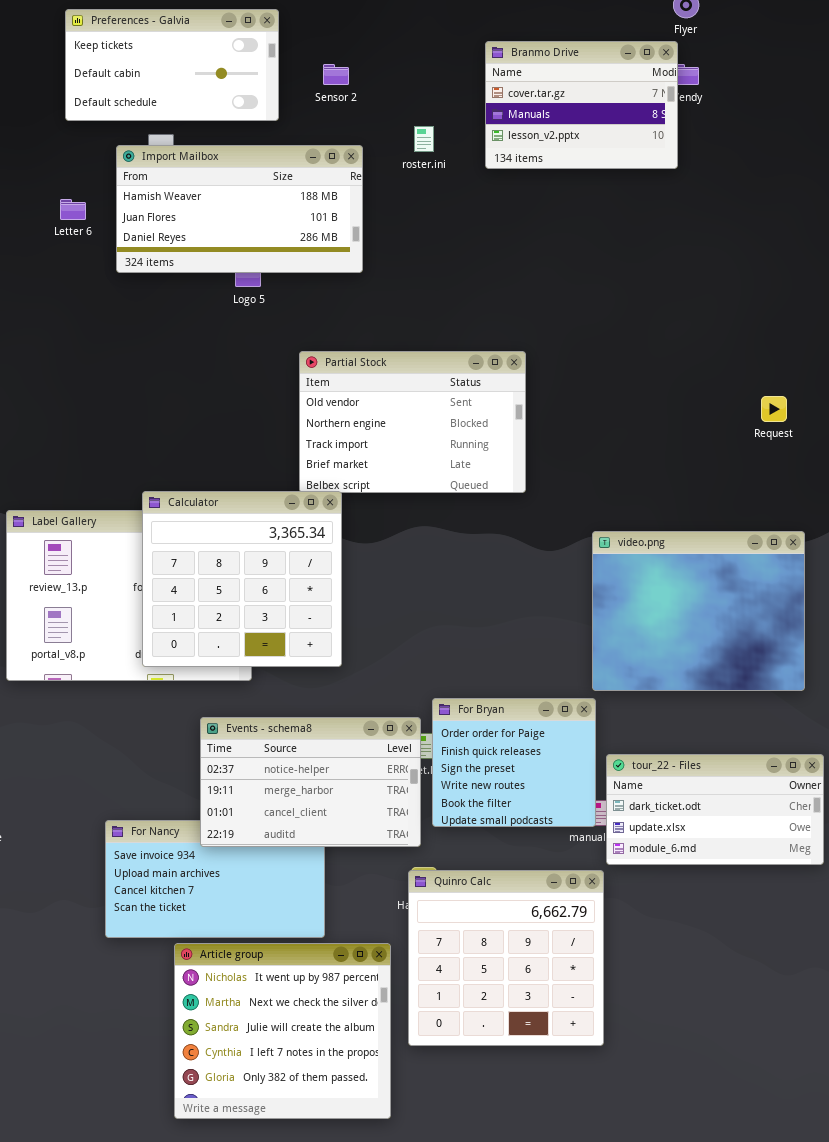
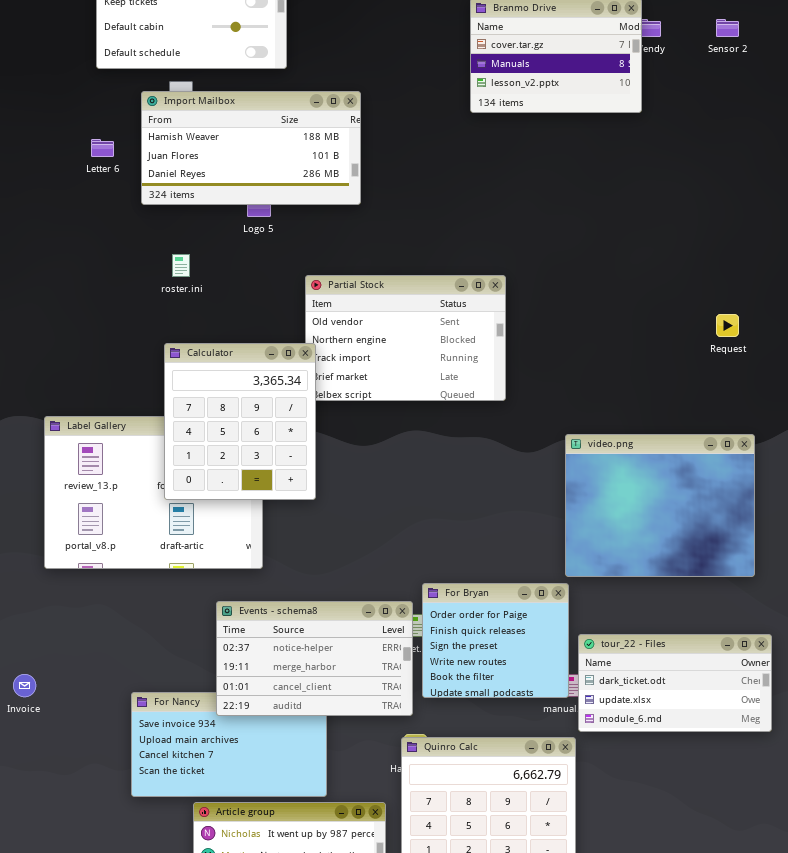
Sensor 2: [323,64,349,85] -> [716,19,739,37], moved
roster.ini: [414,126,434,152] -> [172,254,190,277], moved
Calculator: [142,491,342,667] -> [164,343,316,500], moved, resized

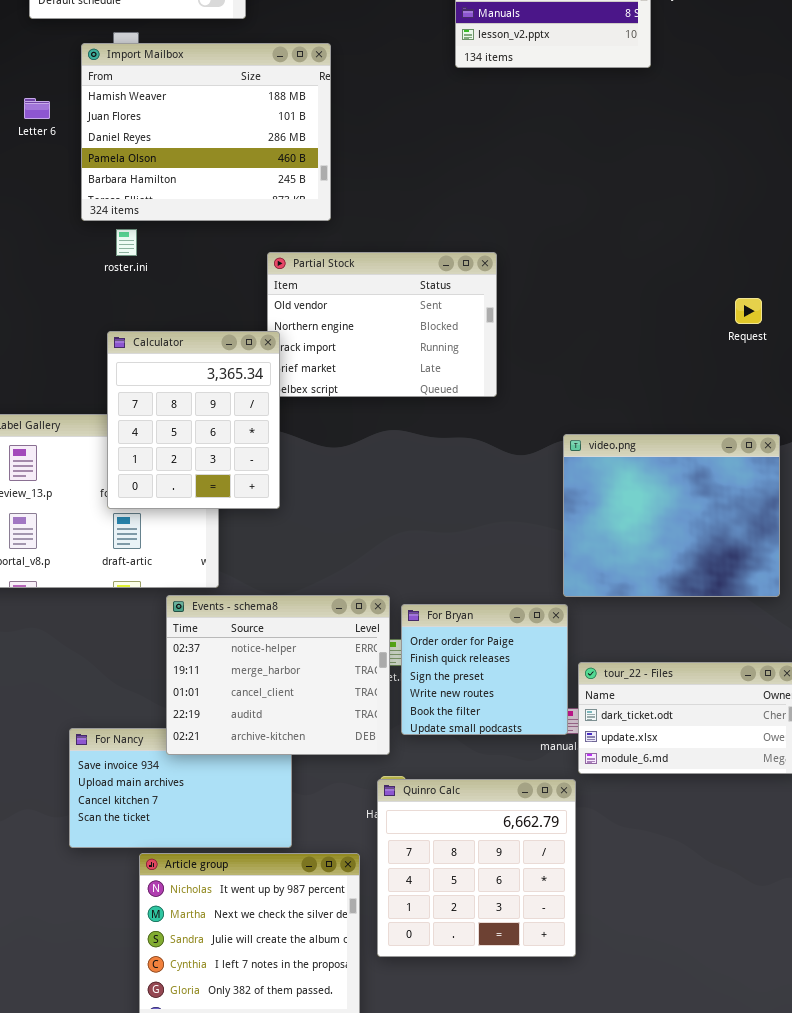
Import Mailbox: [141,91,361,205] -> [81,43,331,221], resized
Events - schema8: [216,601,413,716] -> [166,595,390,755], resized

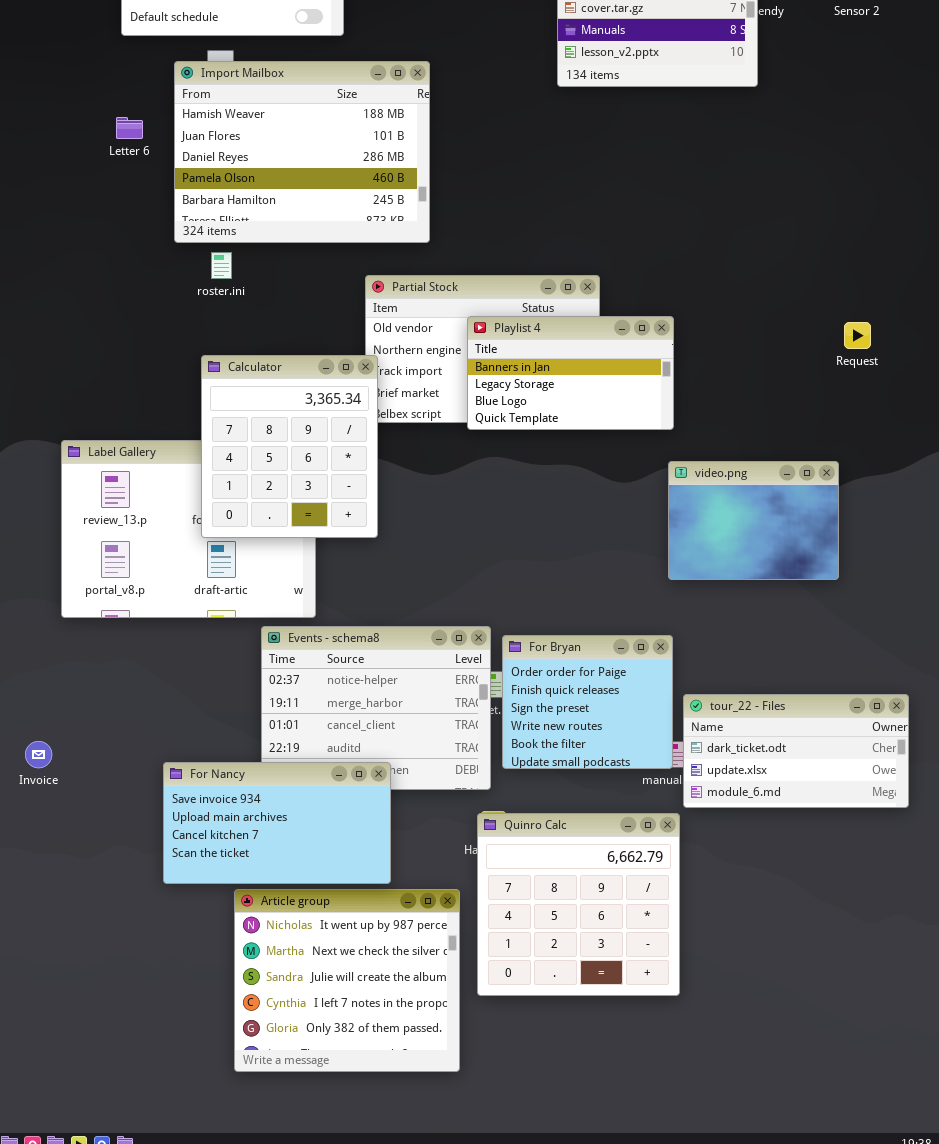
Playlist 4: none -> [467,316,674,430], opened
video.png: [563,434,780,597] -> [668,461,839,580], resized
For Nancy: [69,728,292,848] -> [163,762,391,884], raised

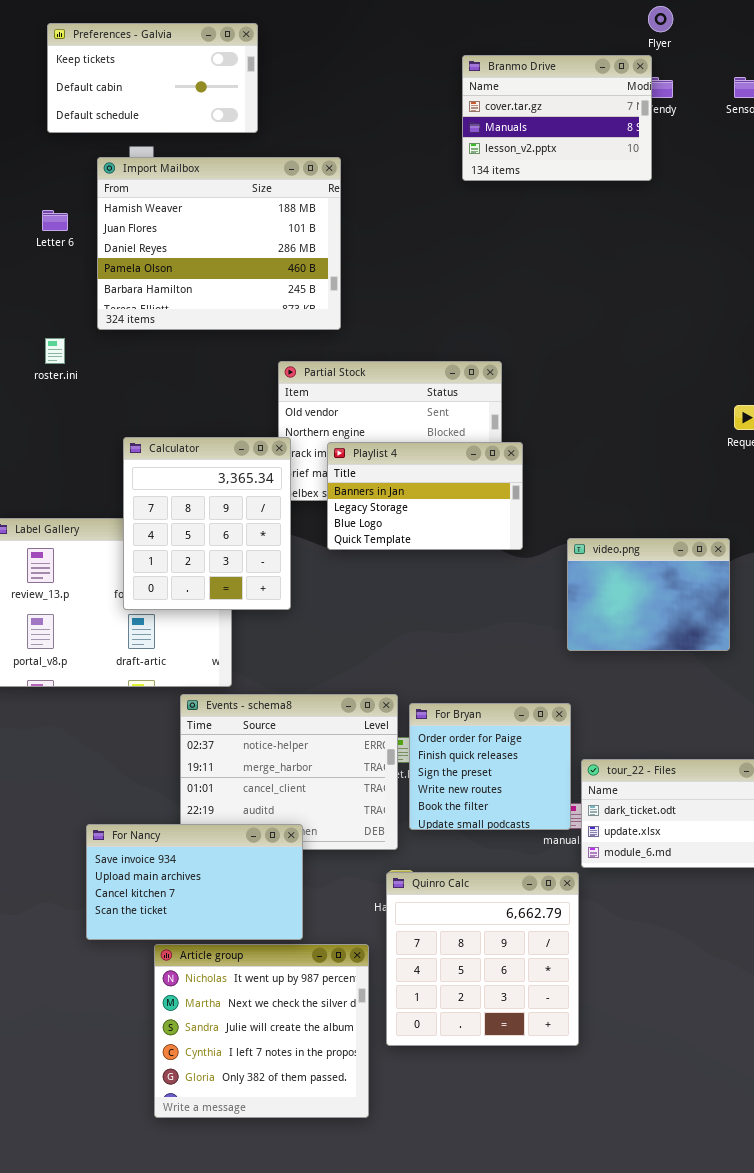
roster.ini: [211,252,232,279] -> [45,338,65,364], moved
Playlist 4: [467,316,674,430] -> [327,442,523,550], moved

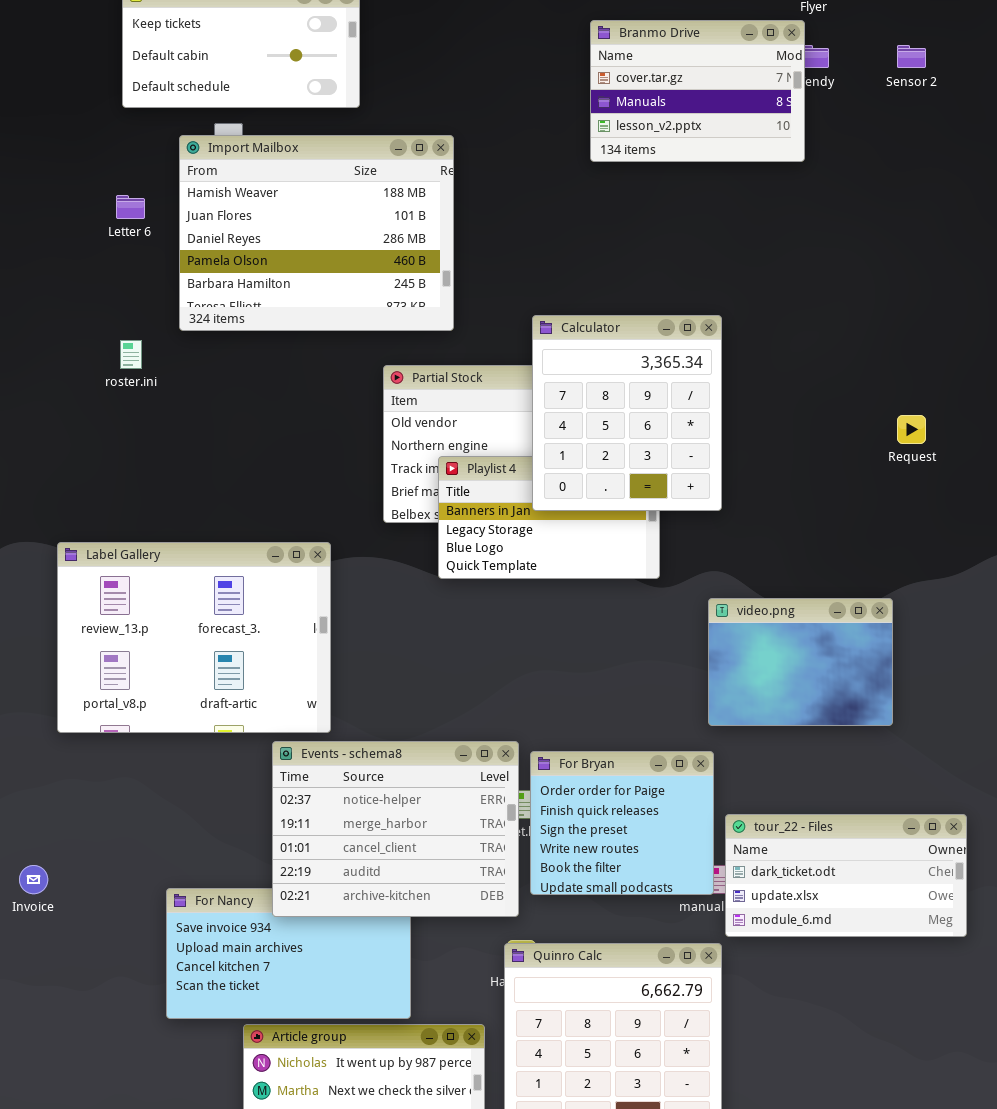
Calculator: [123,437,291,610] -> [532,315,722,511], moved
video.png: [567,538,730,651] -> [708,598,893,726], moved
Events - schema8: [180,694,398,850] -> [272,741,519,917], raised

